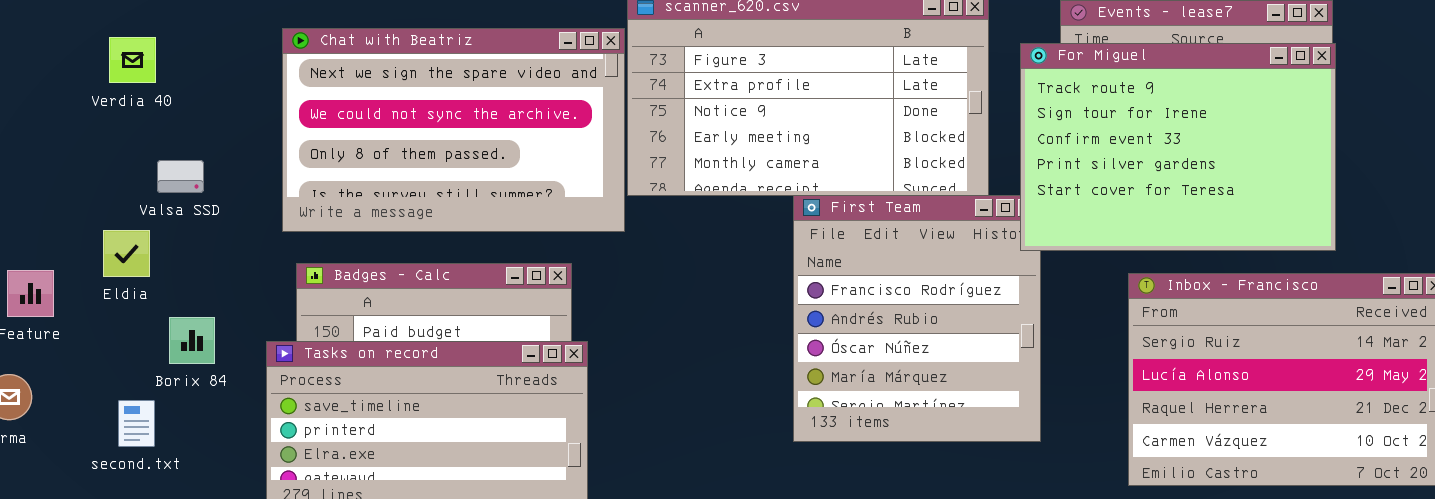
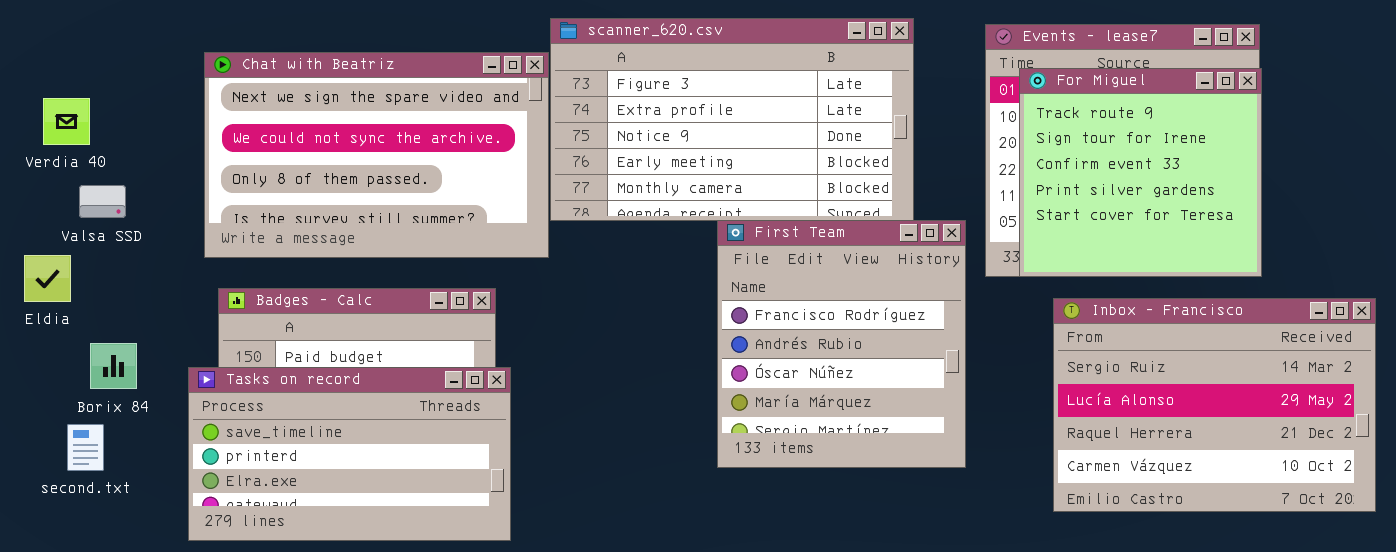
Verdia 40: [109,37,156,83] -> [43,98,90,145], moved
For Miguel: [1020,43,1336,251] -> [1019,68,1262,277], resized
second.txt: [118,400,155,447] -> [67,424,104,471], moved

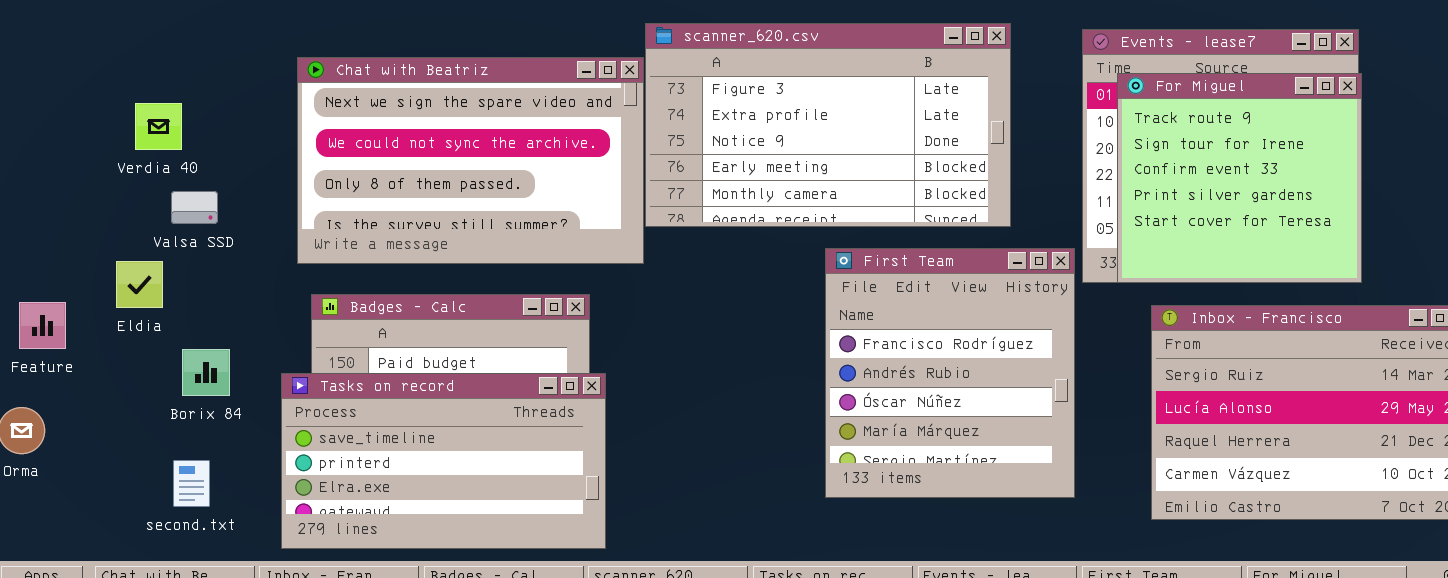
First Team: [717,220,966,468] -> [825,248,1075,498], moved
second.txt: [67,424,104,471] -> [173,460,210,507], moved

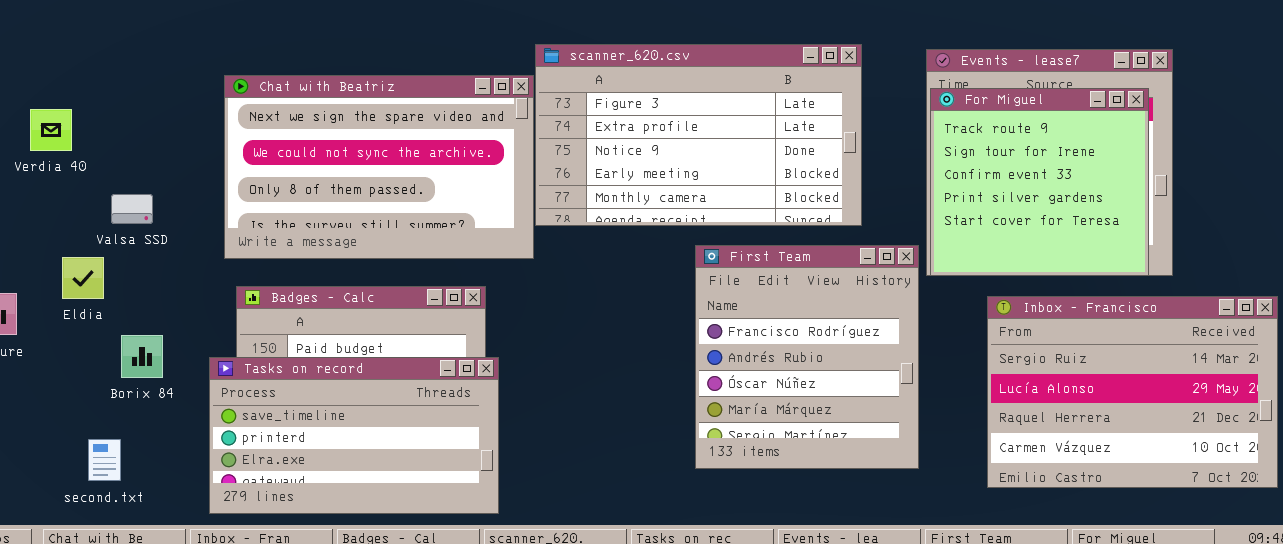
For Miguel: [1117,73,1362,283] -> [930,88,1149,276], moved
Verdia 40: [135,103,182,150] -> [30,109,72,151], moved
second.txt: [173,460,210,507] -> [88,439,121,481], moved

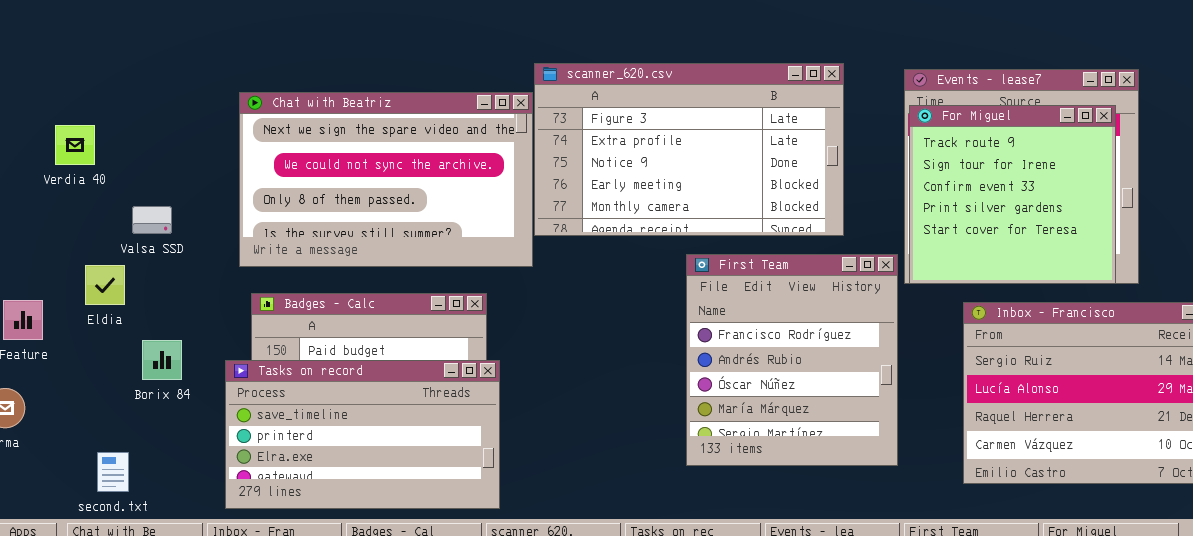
second.txt: [88,439,121,481] -> [97,452,129,492], moved

